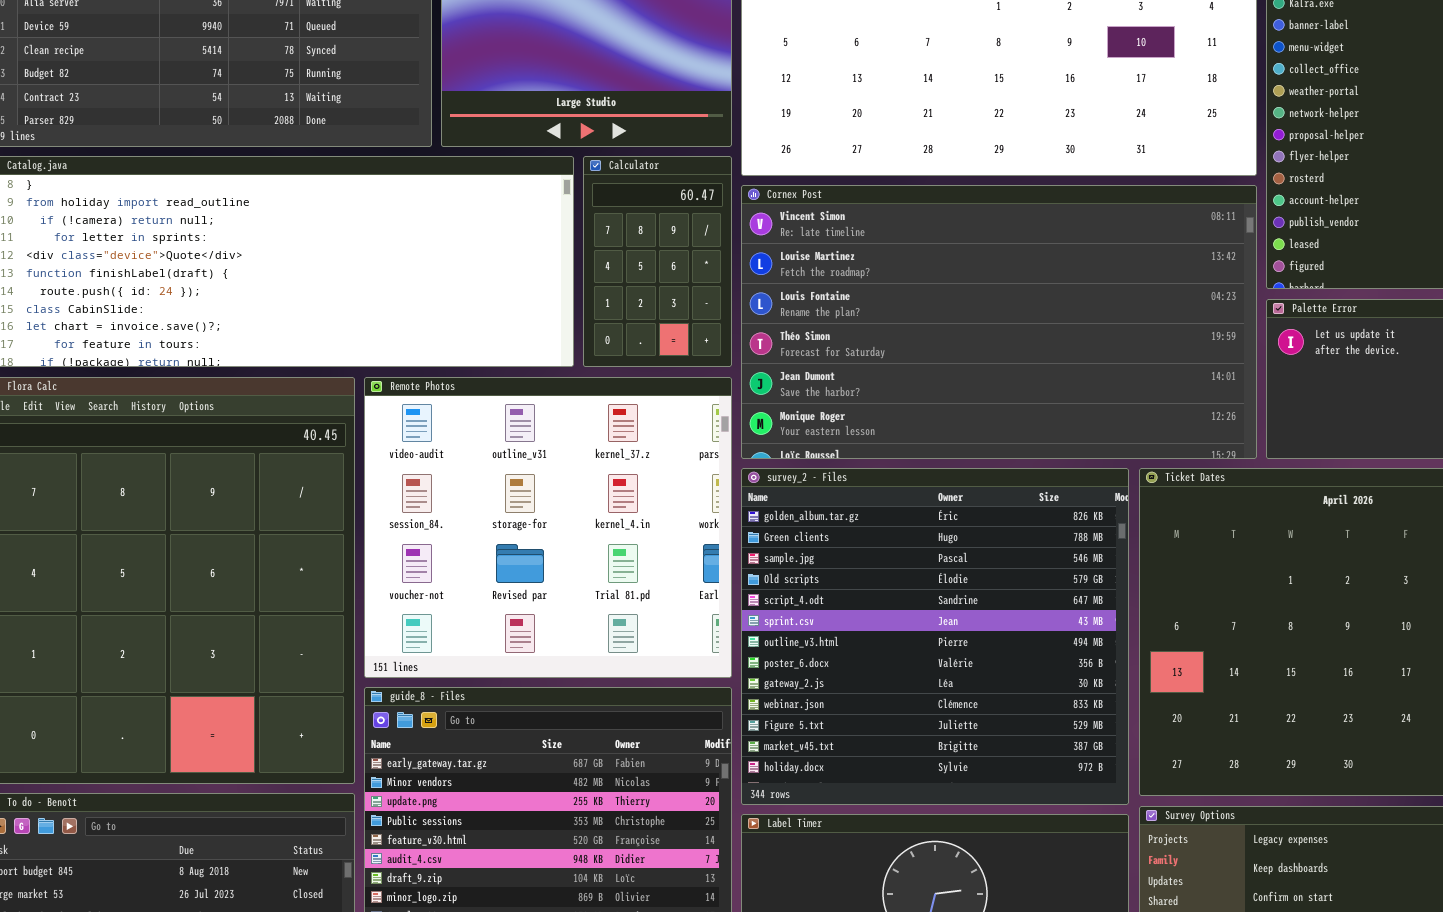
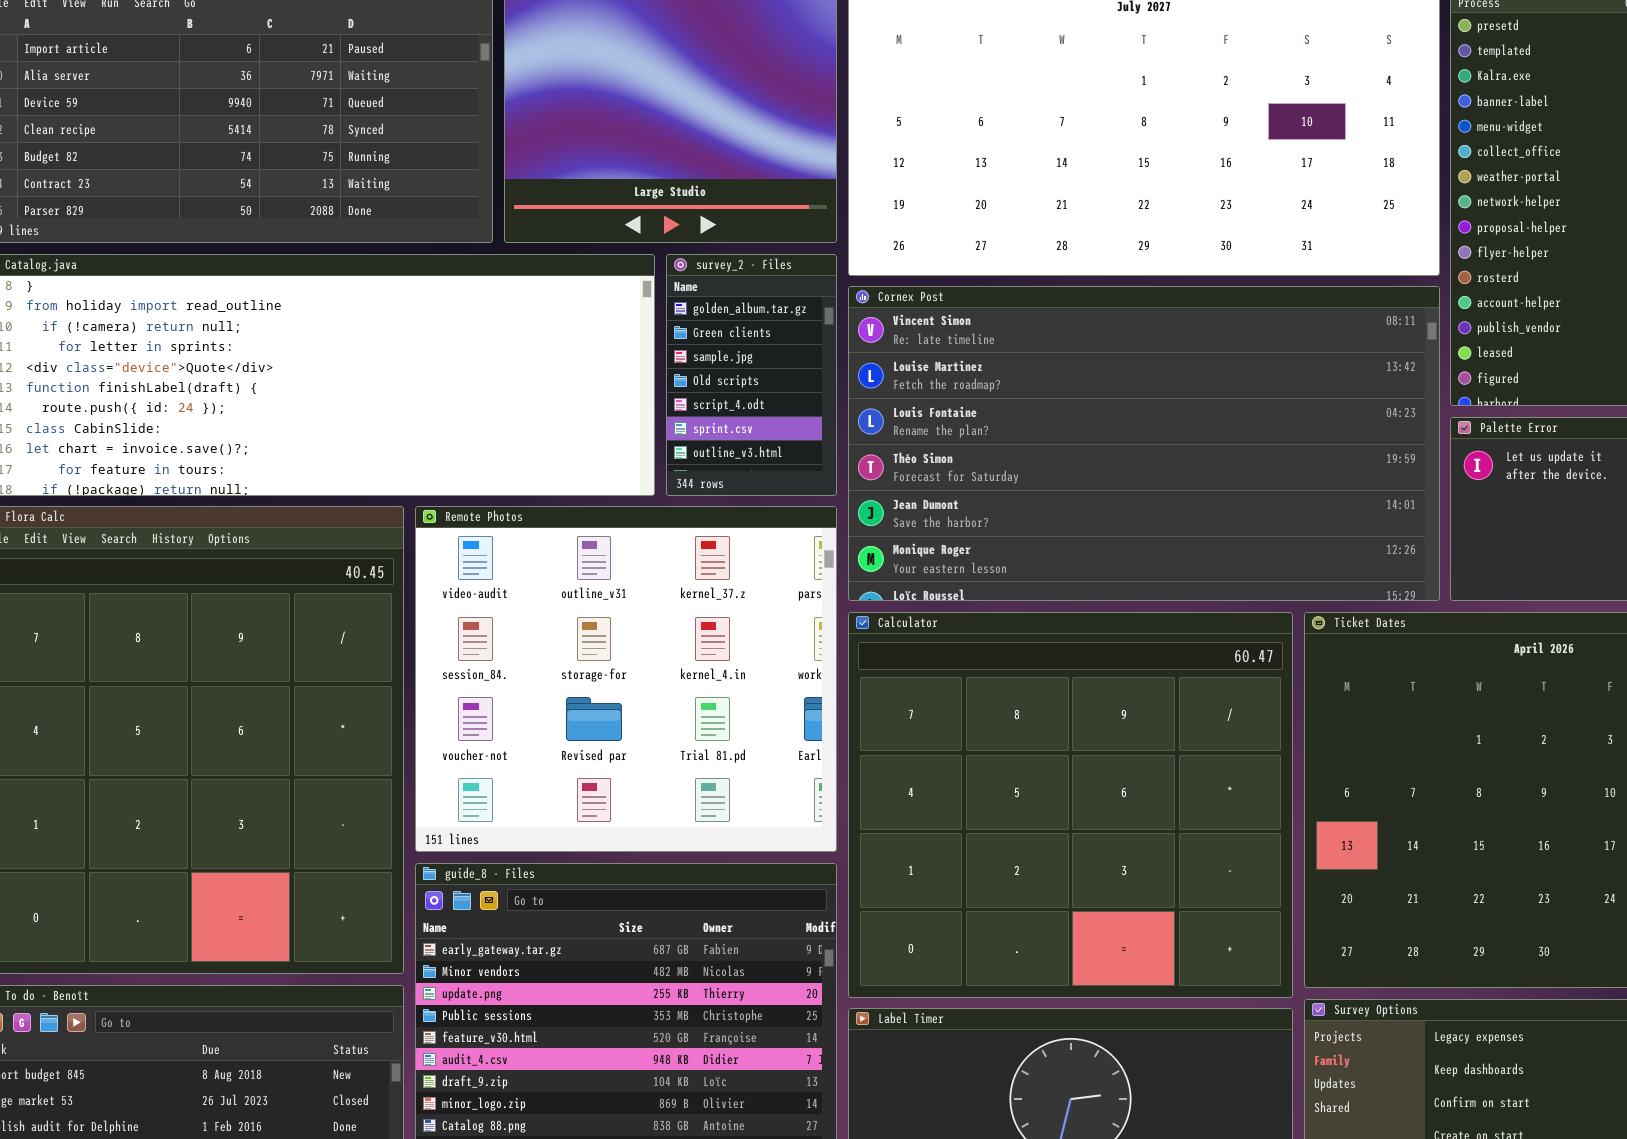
Calculator: [583,156,732,367] -> [848,612,1293,998], moved, resized
survey_2 - Files: [741,468,1129,805] -> [666,254,837,496], moved, resized

